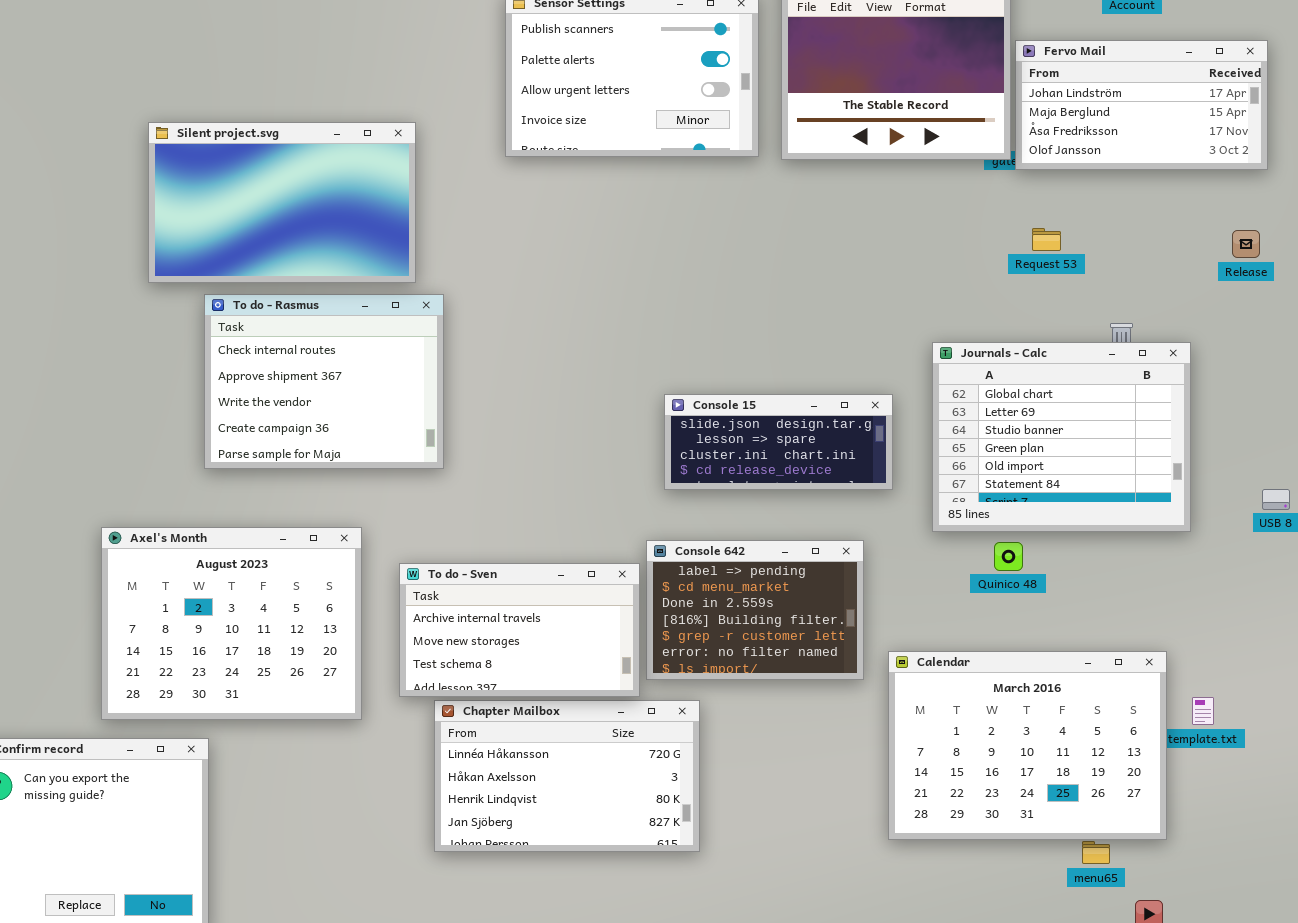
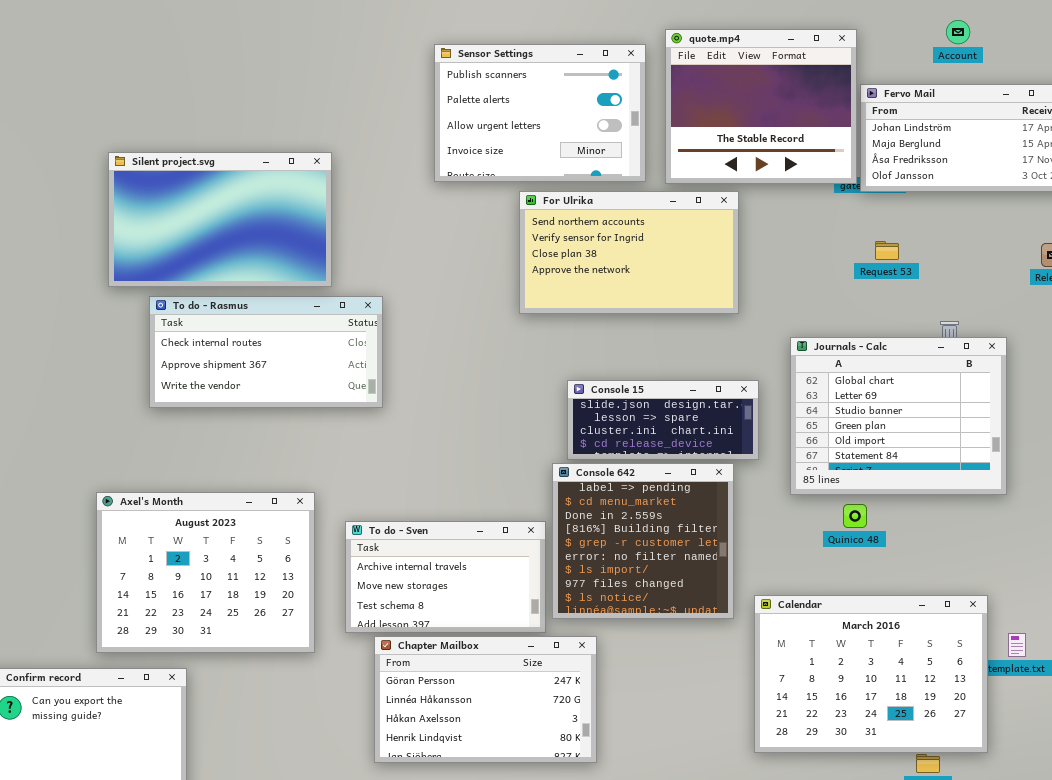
Silent project.svg: [148,122,416,283] -> [108,152,332,287], moved
For Ulrika: none -> [519,191,739,314], opened
To do - Rasmus: [204,294,444,469] -> [149,296,383,408], resized
Console 642: [646,540,864,680] -> [552,463,734,619], resized
Chapter Mailbox: [434,700,700,852] -> [374,636,597,763], scrolled up 1 row

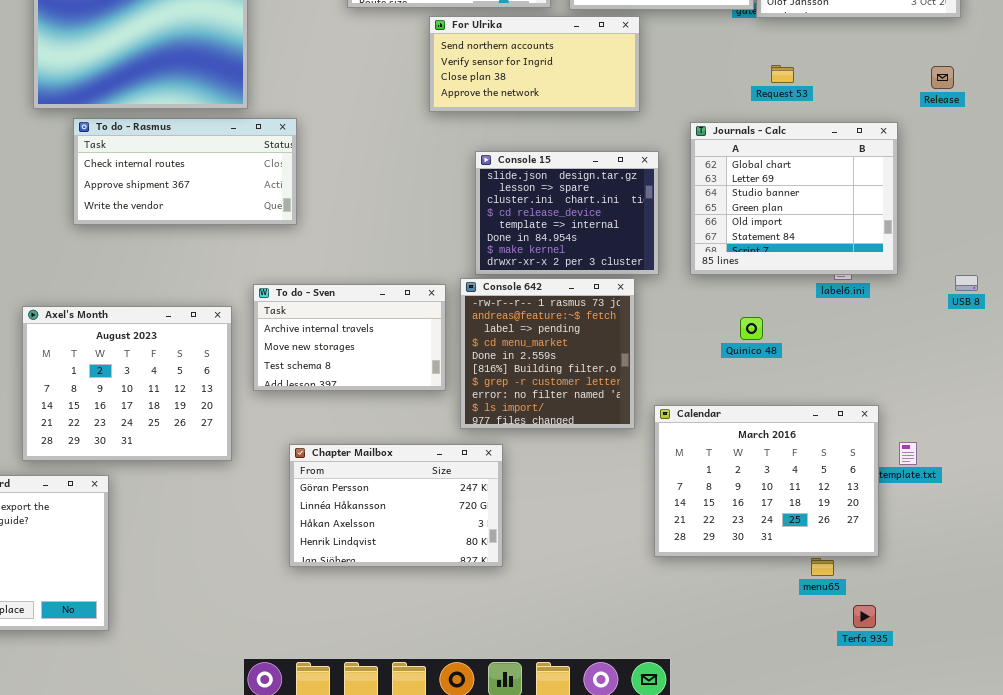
For Ulrika: [519,191,739,314] -> [429,16,640,112], resized
Journals - Calc: [790,337,1007,495] -> [690,122,898,275], moved
Console 15: [567,380,759,460] -> [475,151,659,275], resized
Console 642: [552,463,734,619] -> [460,278,635,429], scrolled up 2 rows
To do - Sven: [345,521,546,633] -> [253,284,446,391], moved

